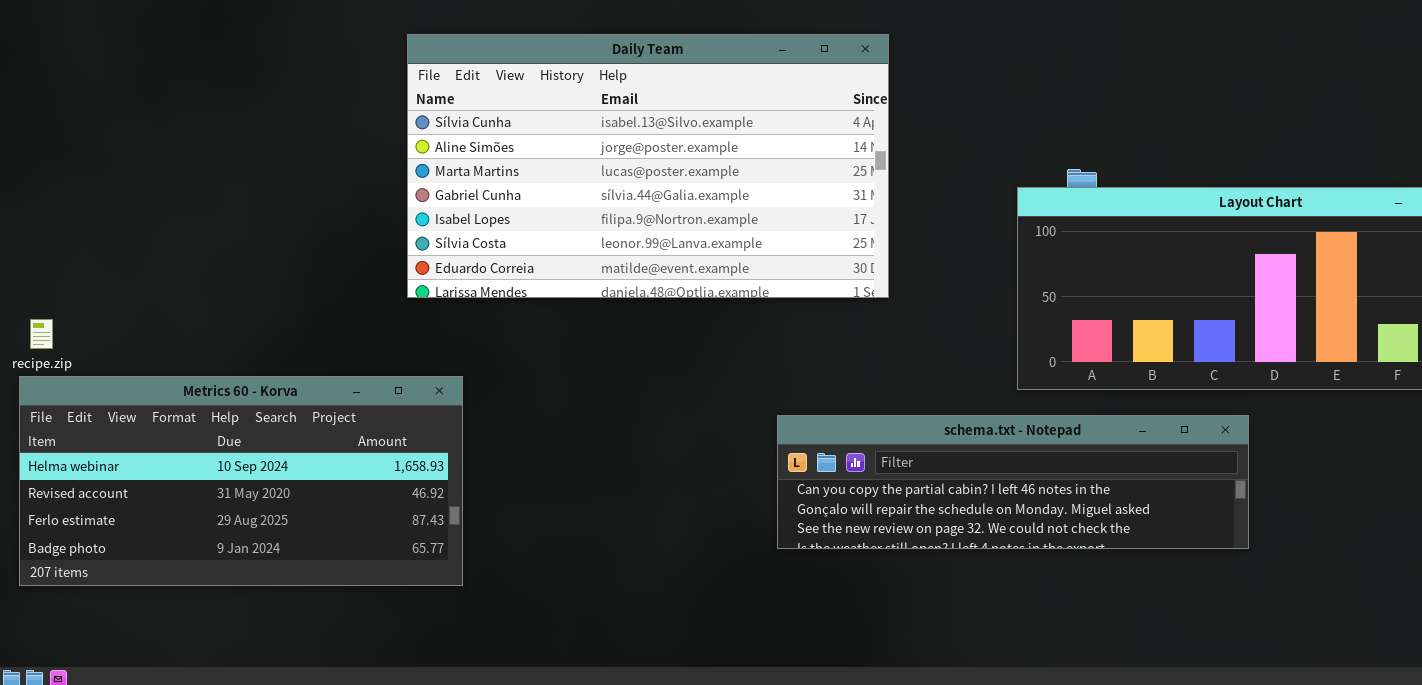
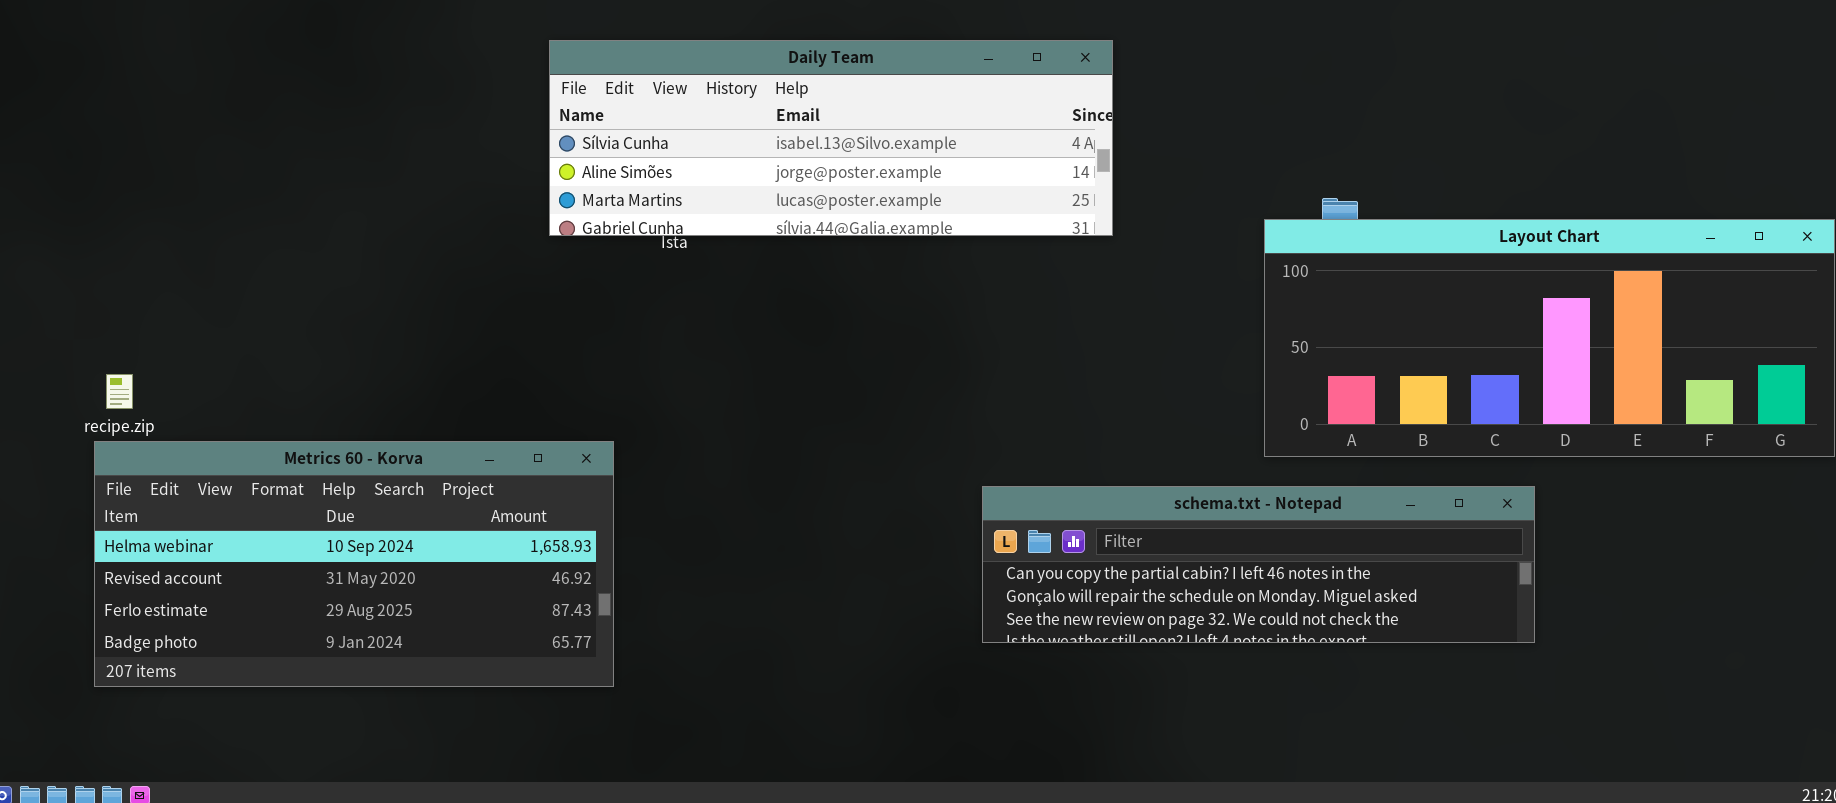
Daily Team: [407,34,889,298] -> [549,40,1113,236], resized

